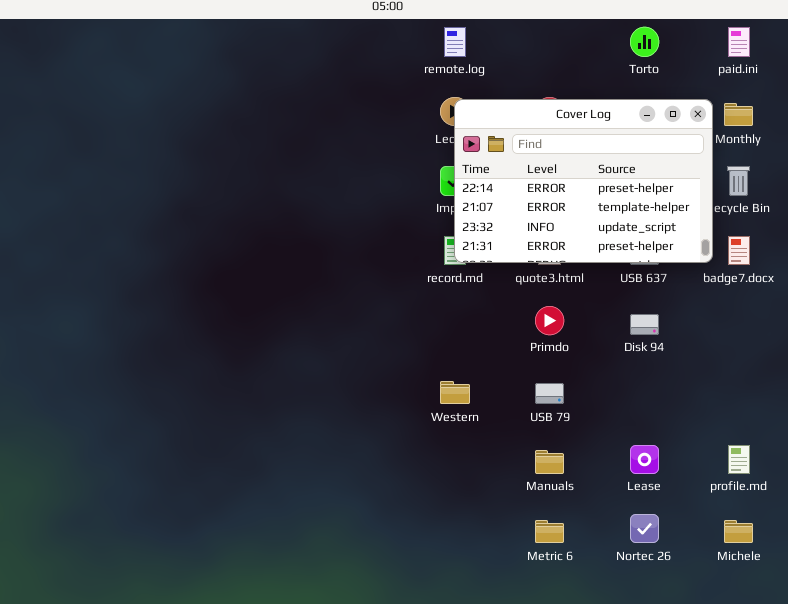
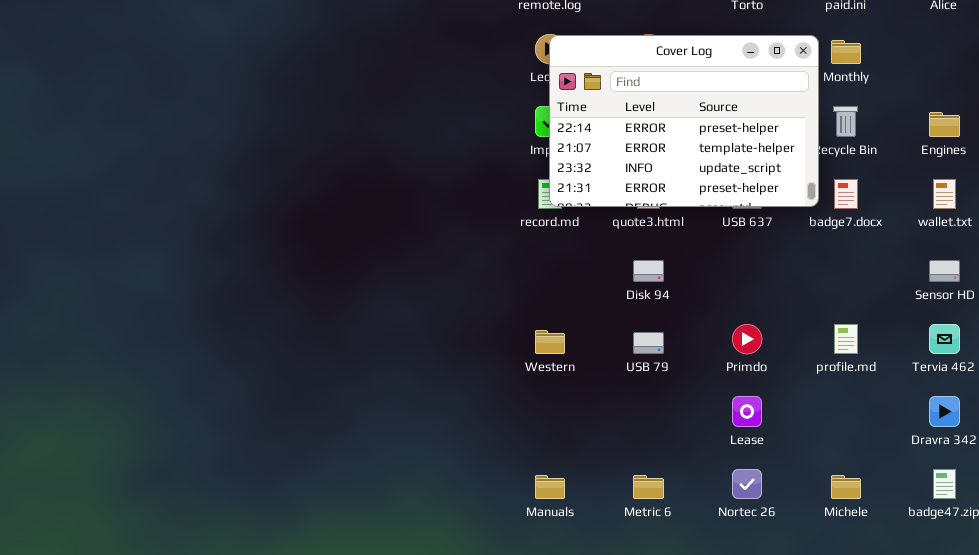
Primdo: [535,306,564,335] -> [732,324,762,354], moved
Disk 94: [630,314,659,335] -> [633,260,664,282], moved
profile.md: [728,445,750,474] -> [834,324,858,354], moved
Manuals: [535,450,564,474] -> [535,475,565,499], moved

